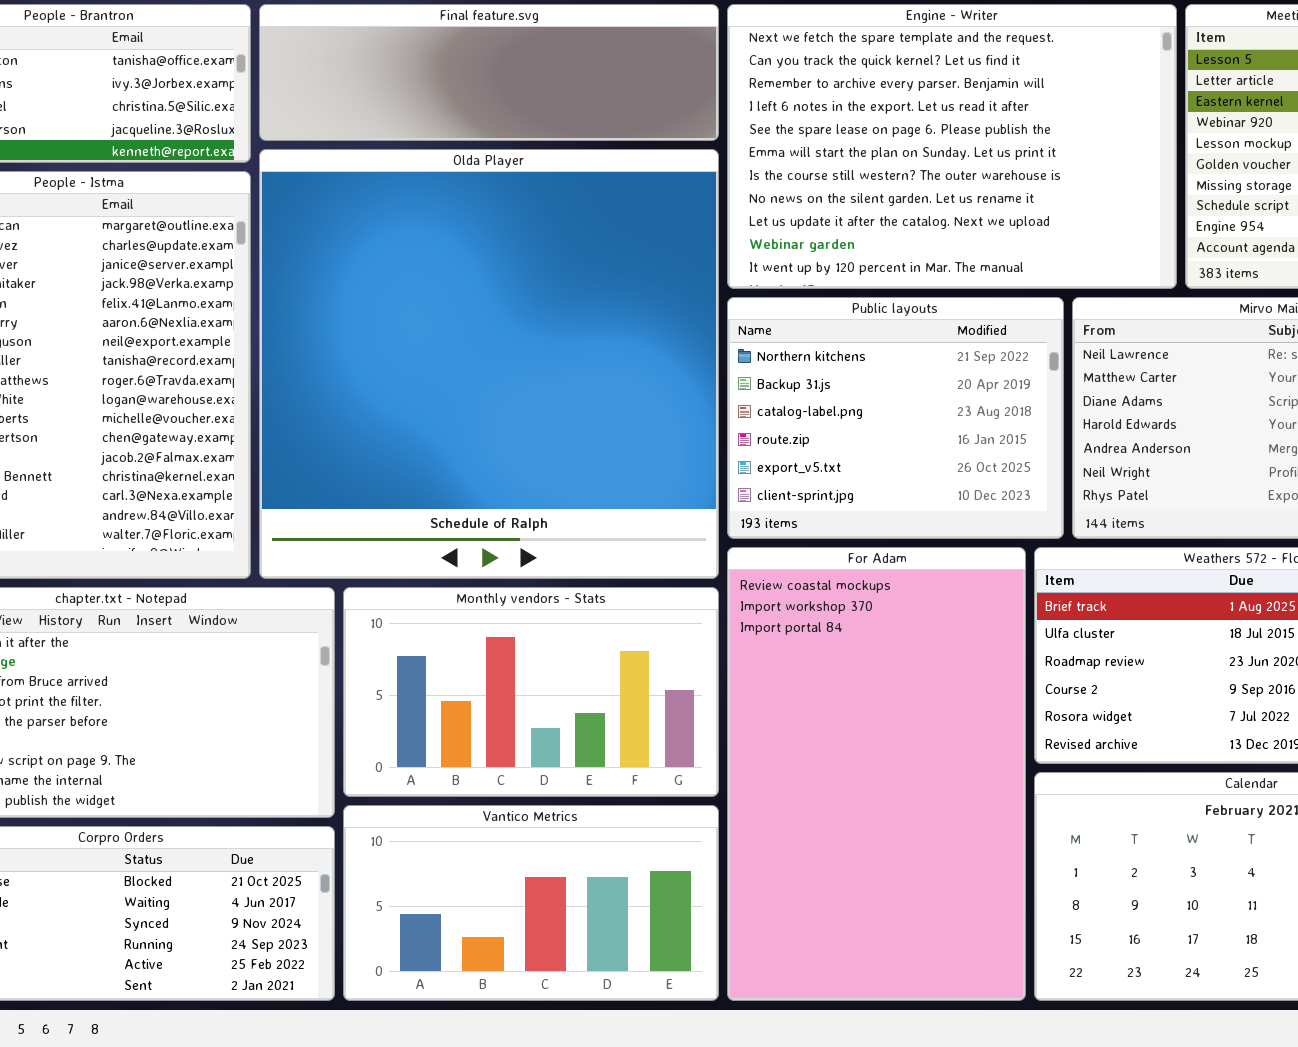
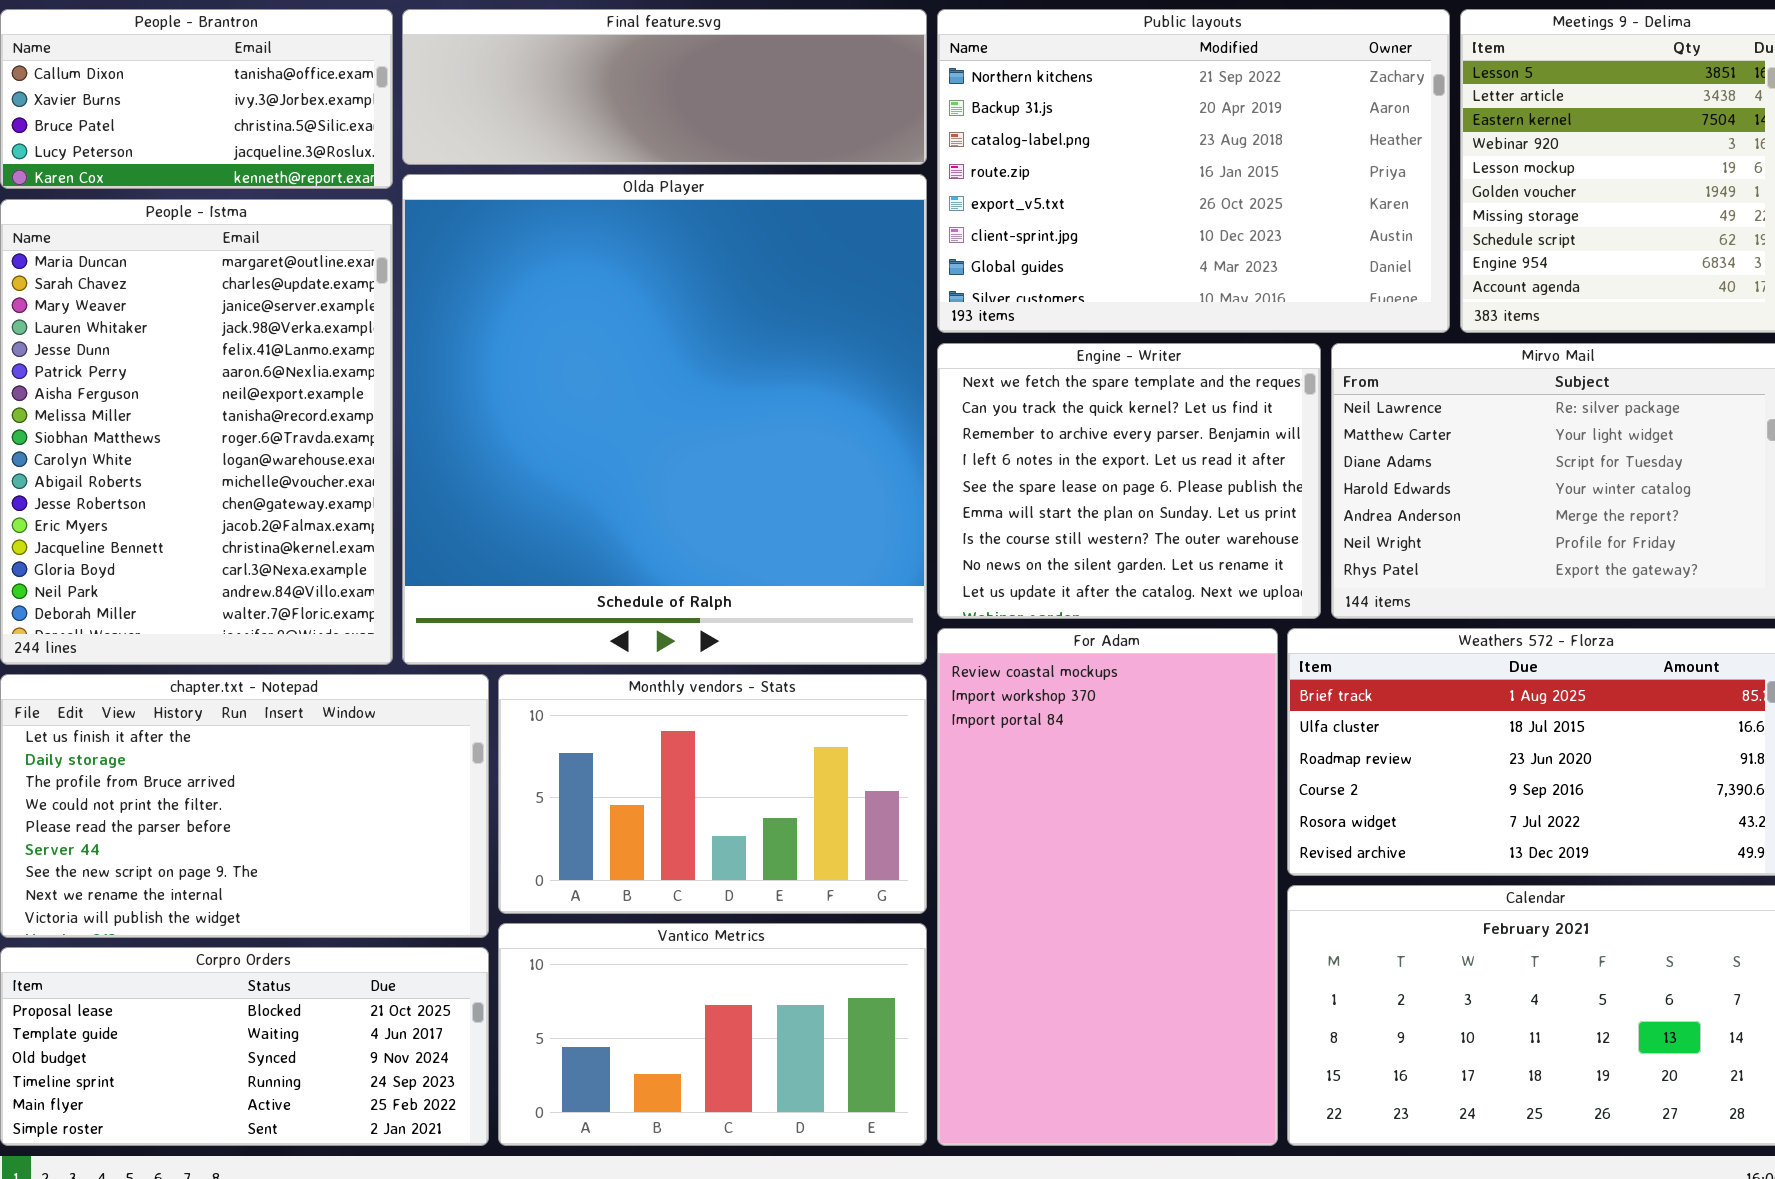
Engine - Writer: [727,4,1177,289] -> [937,343,1321,619], moved, resized
Public layouts: [727,297,1064,539] -> [937,9,1450,333], moved, resized

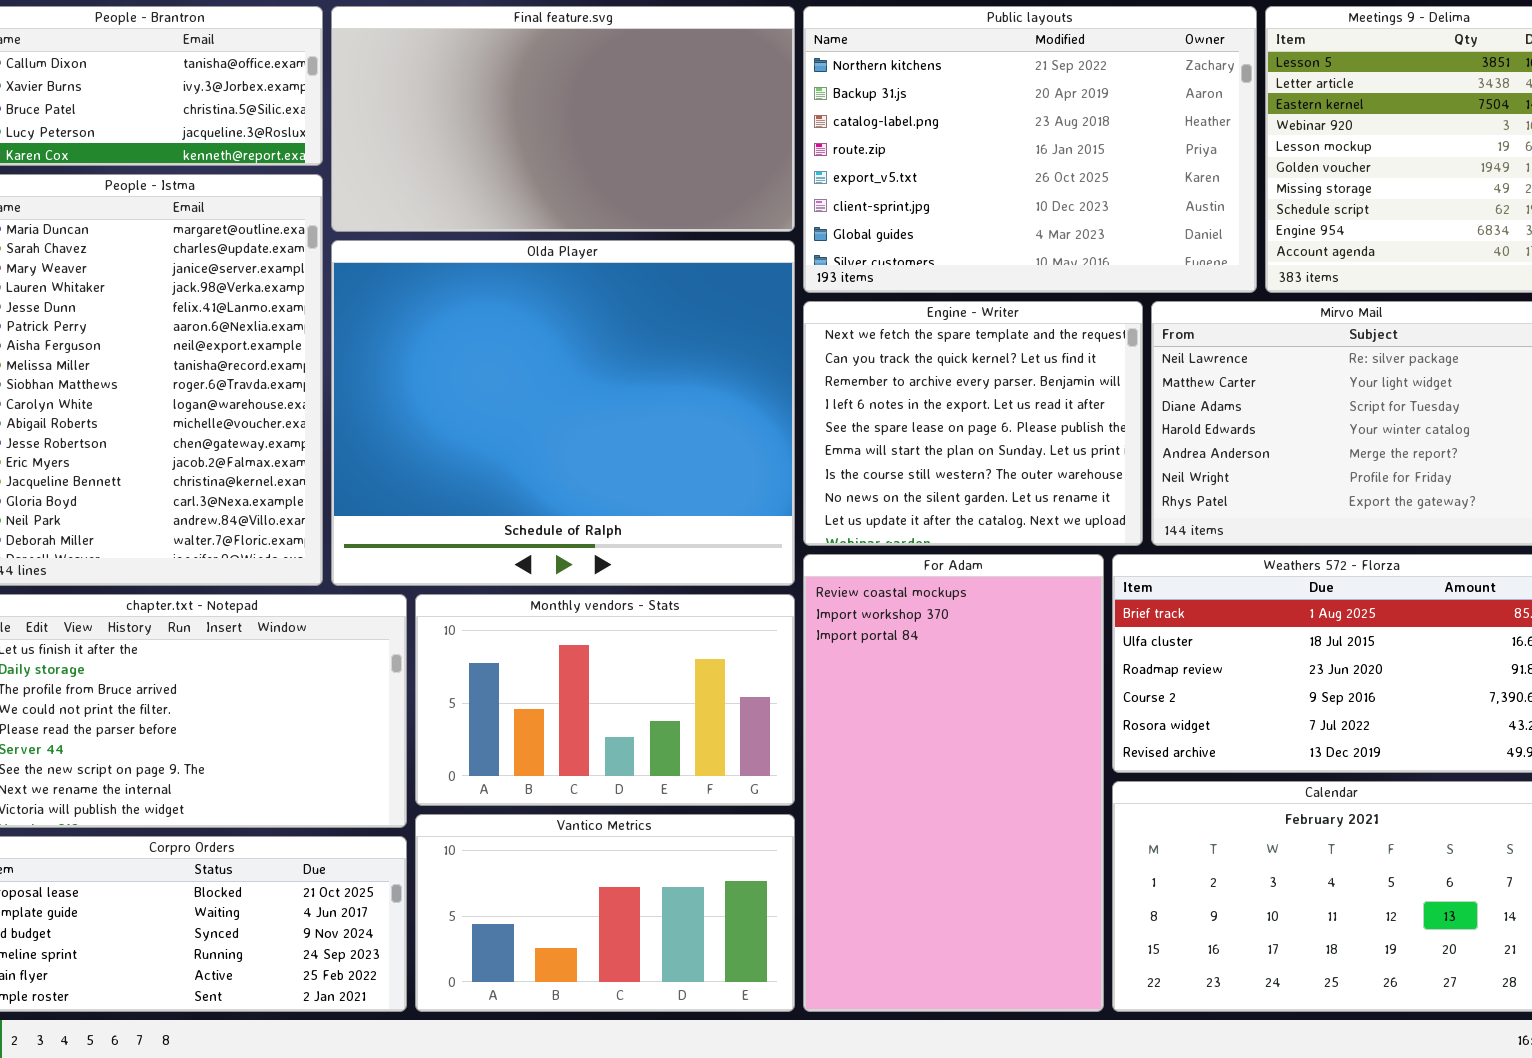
Final feature.svg: [402,9,927,165] -> [331,6,795,232], resized
Olda Player: [402,174,927,665] -> [331,240,795,586], resized

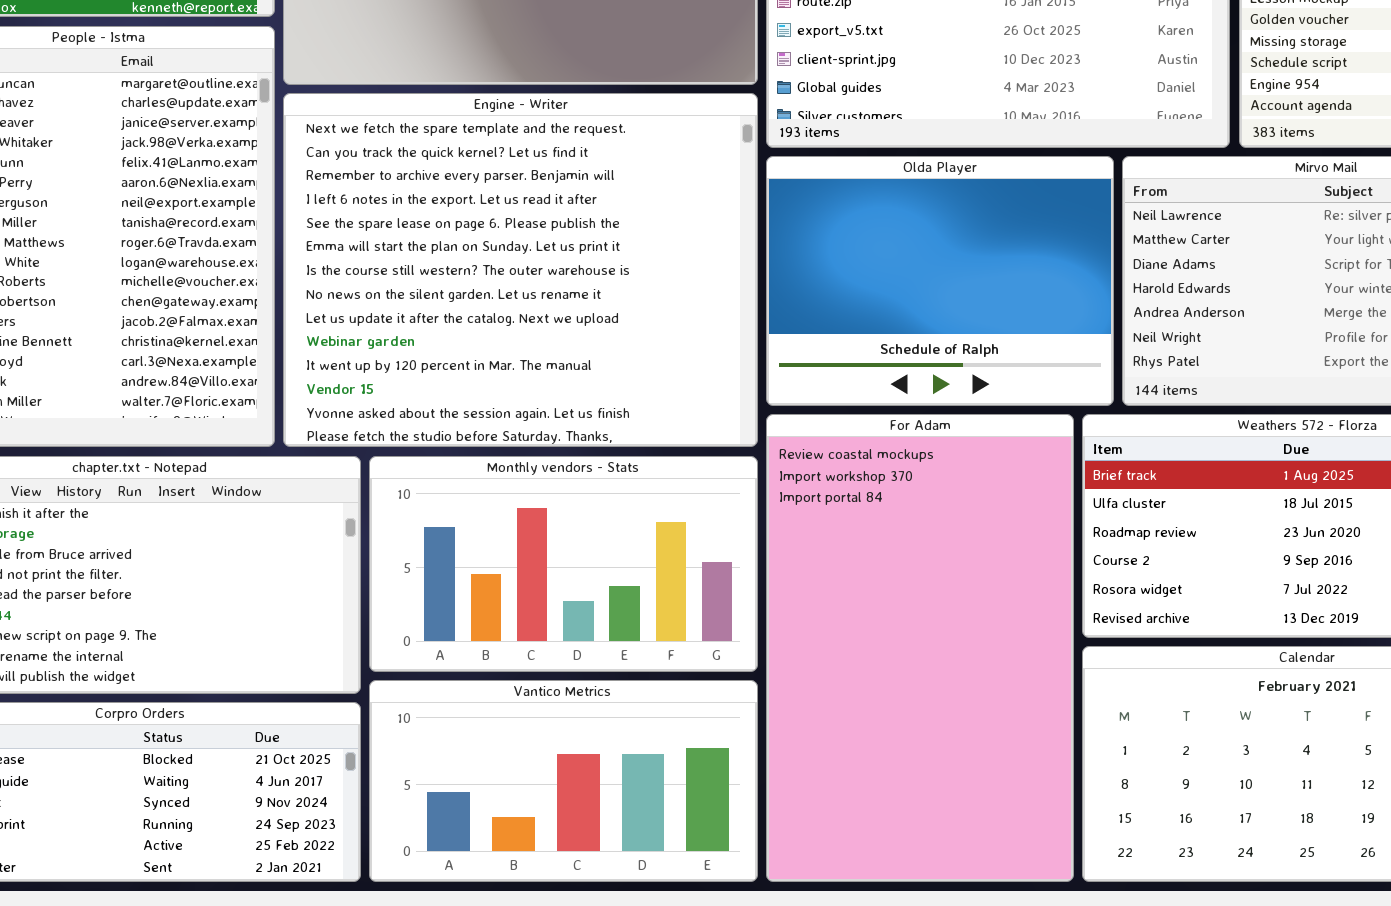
Olda Player: [331,240,795,586] -> [766,156,1114,406], moved, resized
Engine - Writer: [803,301,1143,546] -> [283,93,758,447], moved, resized

